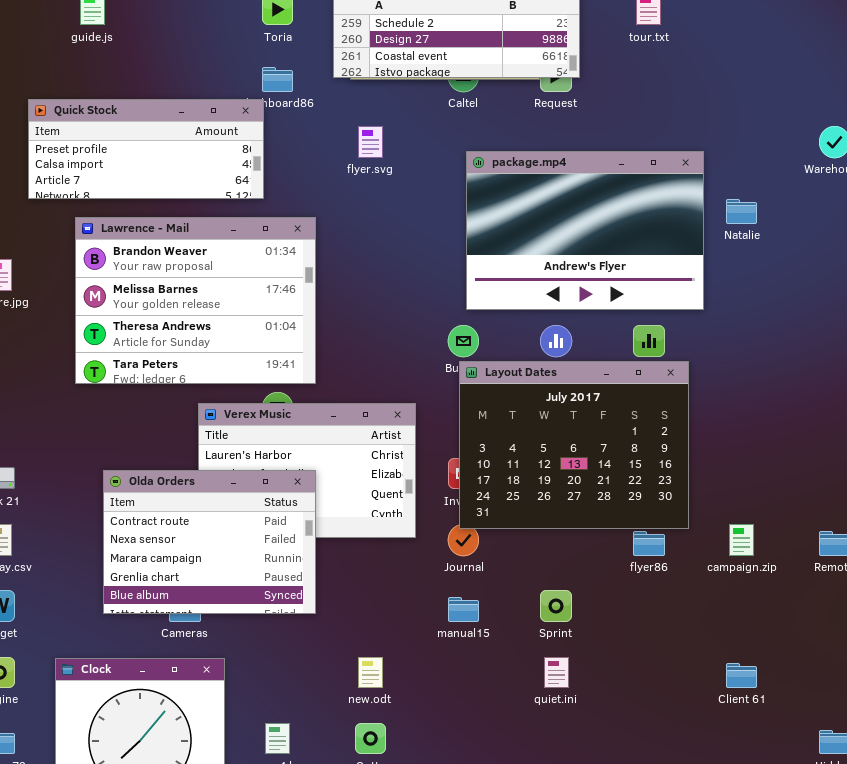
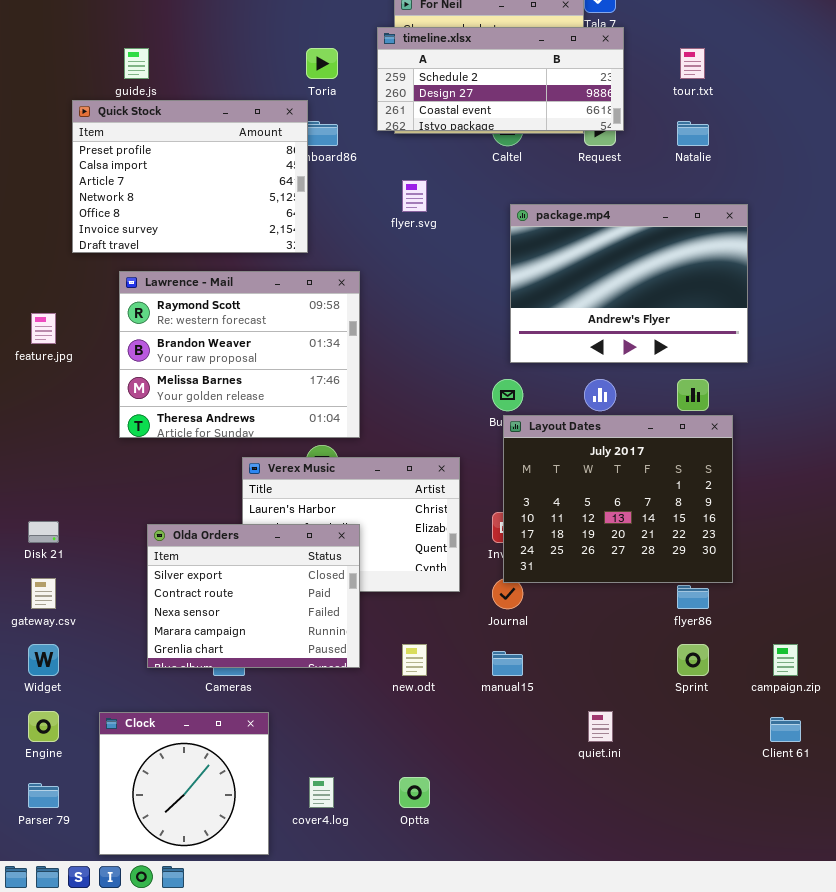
Quick Stock: [28,99,264,199] -> [72,100,308,253], resized
Natalie: [726,199,757,224] -> [677,121,709,146], moved
Lawrence - Mail: [75,217,316,384] -> [119,271,360,438], scrolled up 1 row
Olda Orders: [103,470,316,614] -> [147,524,360,668], scrolled up 1 row
campaign.zip: [729,524,754,556] -> [773,644,798,676], moved
Sprint: [540,590,572,622] -> [677,644,709,676], moved
new.odt: [358,657,383,688] -> [402,644,427,676], moved

